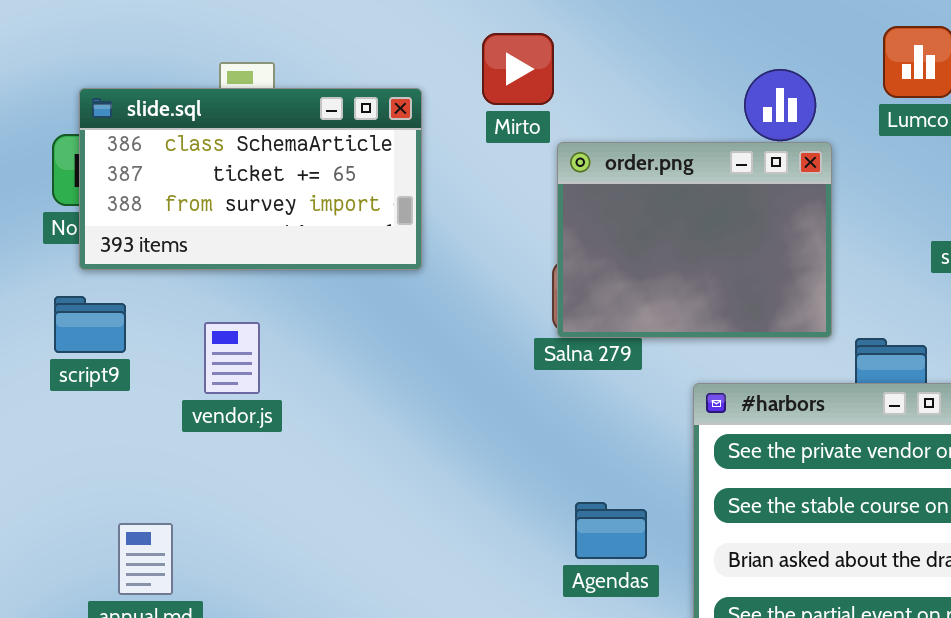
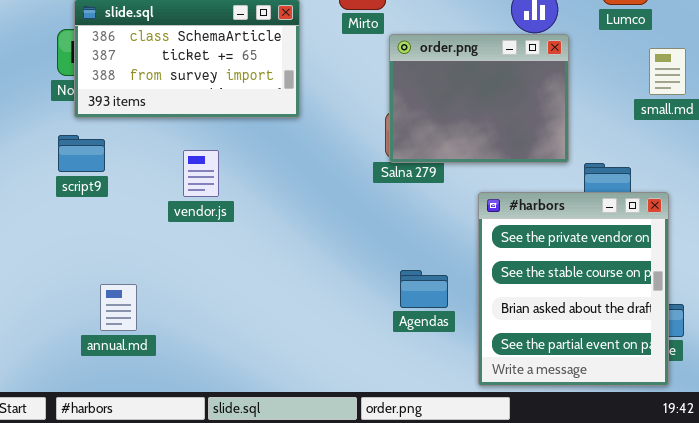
vendor.js: [204,322,260,394] -> [183,150,219,197], moved

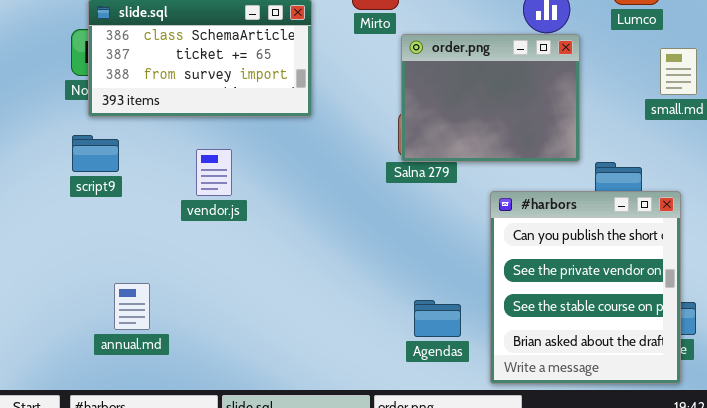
#harbors: [478,192,669,386] -> [490,191,681,384], scrolled up 1 row
Agendas: [400,270,448,308] -> [414,300,461,337], moved

